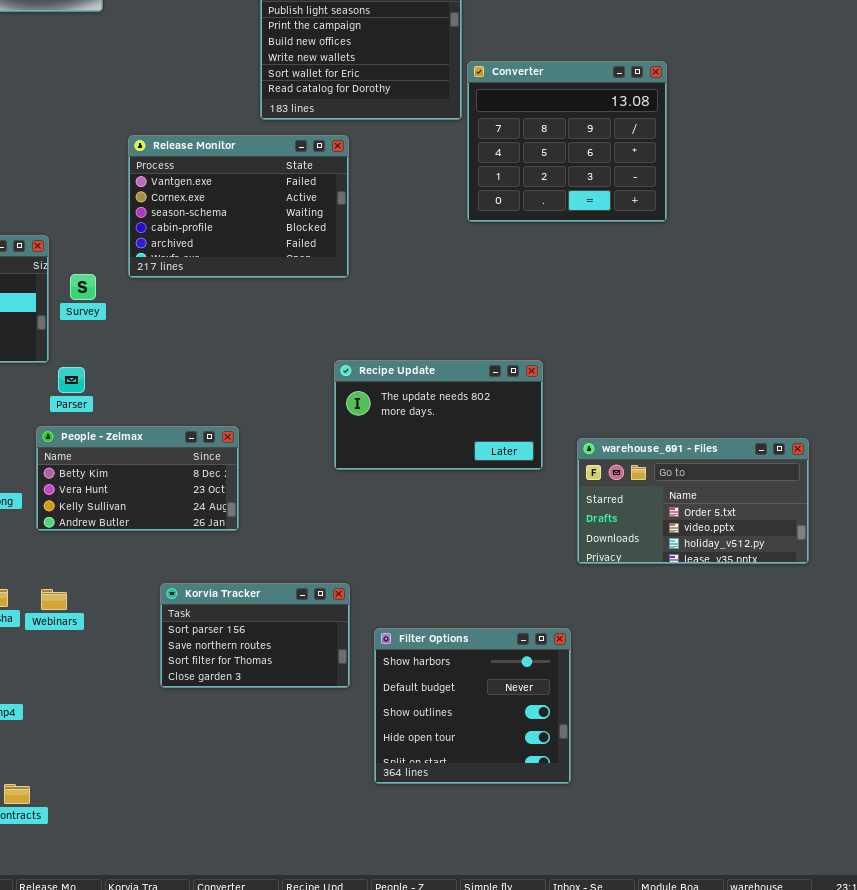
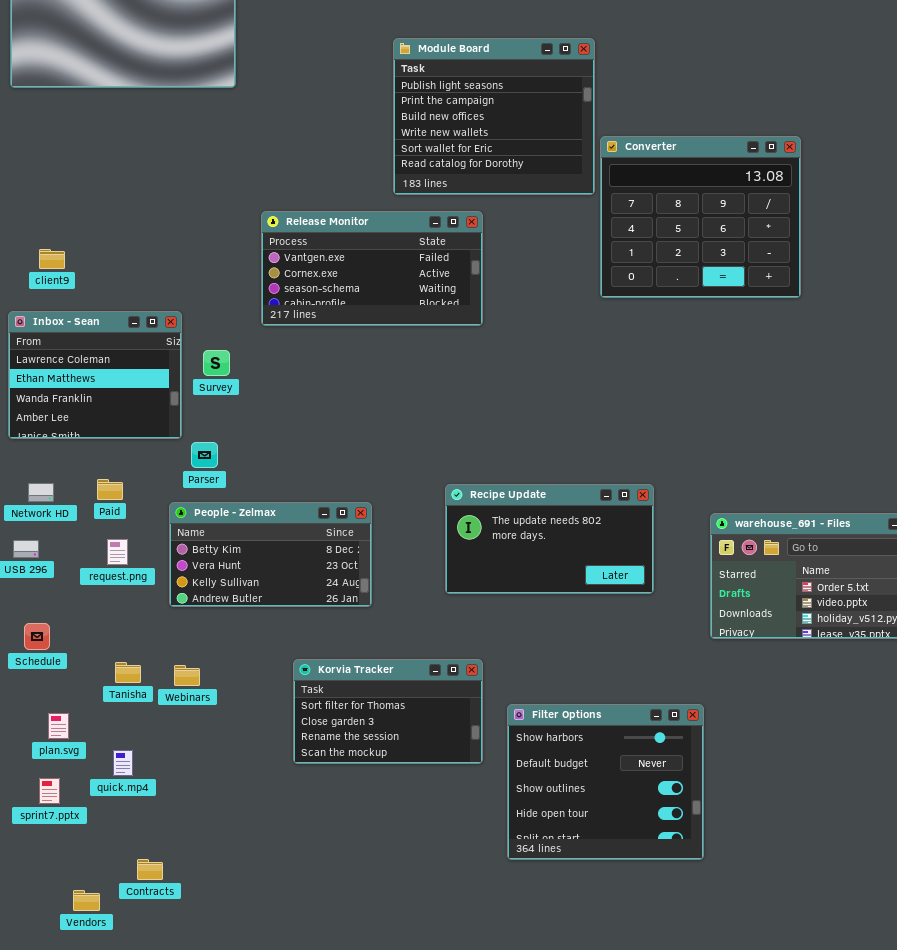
Release Monitor: [128,135,349,278] -> [261,211,483,326], resized
Recipe Update: [334,360,543,470] -> [445,484,654,594], moved
Korvia Tracker: [160,583,350,688] -> [293,659,483,764], scrolled down 2 rows

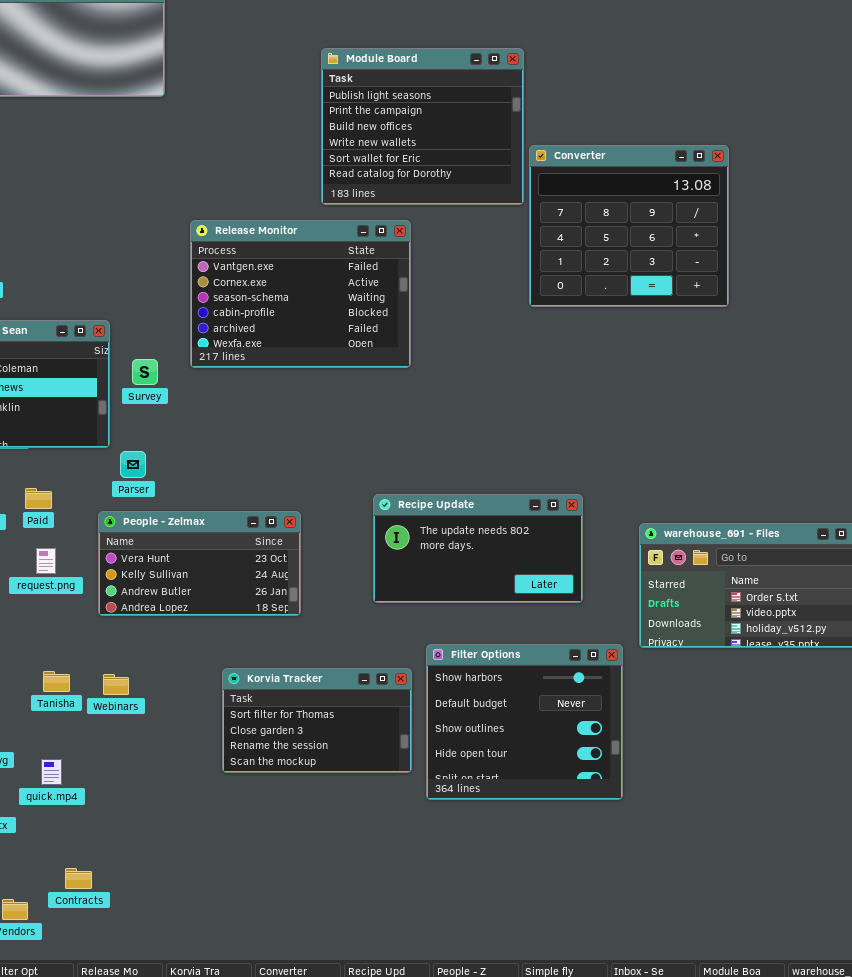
Release Monitor: [261,211,483,326] -> [190,220,411,368], resized
People - Zelmax: [169,502,372,607] -> [98,511,301,616], scrolled down 1 row
Filter Options: [507,704,704,860] -> [426,644,623,800], moved

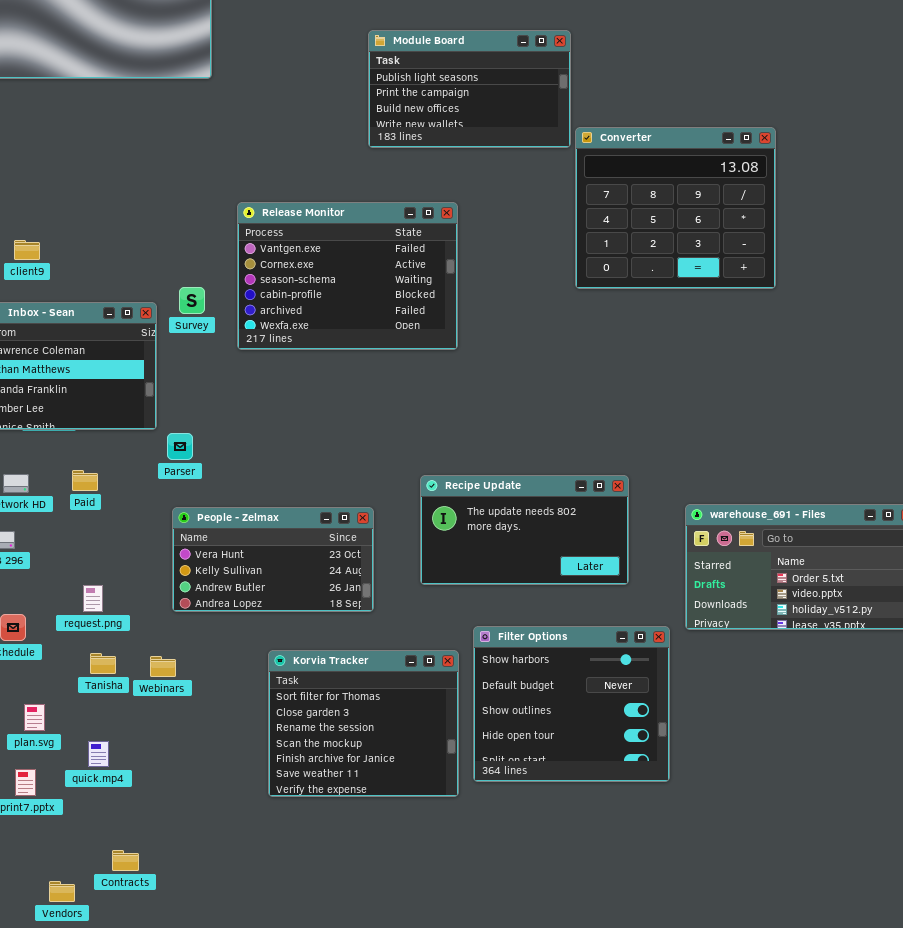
Module Board: [321,48,524,205] -> [368,30,571,148], resized
Survey: [132,359,158,385] -> [179,287,205,314], moved
People - Zelmax: [98,511,301,616] -> [172,507,374,612], moved
request.png: [36,548,56,574] -> [83,585,103,612], moved
Korvia Tracker: [222,668,412,773] -> [268,650,459,797], resized

